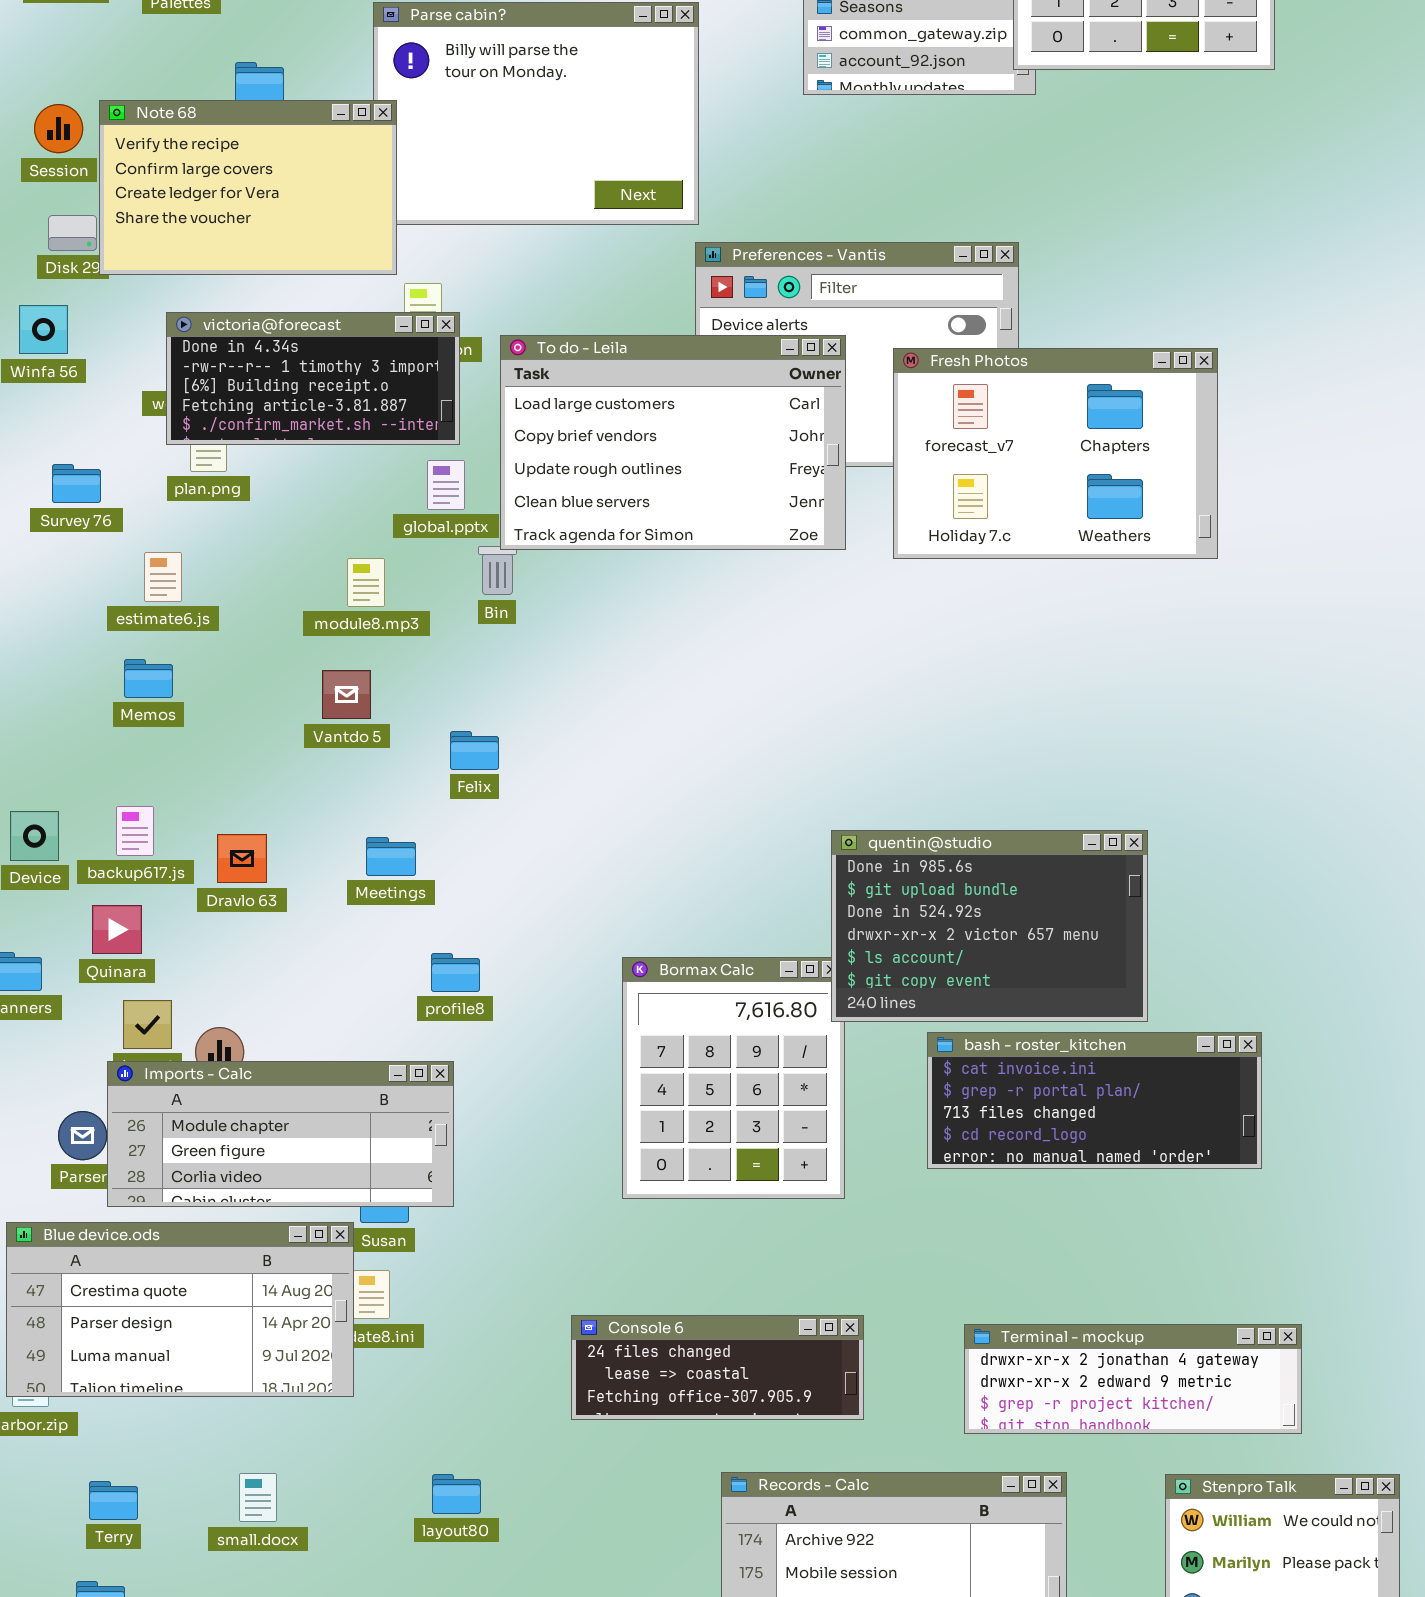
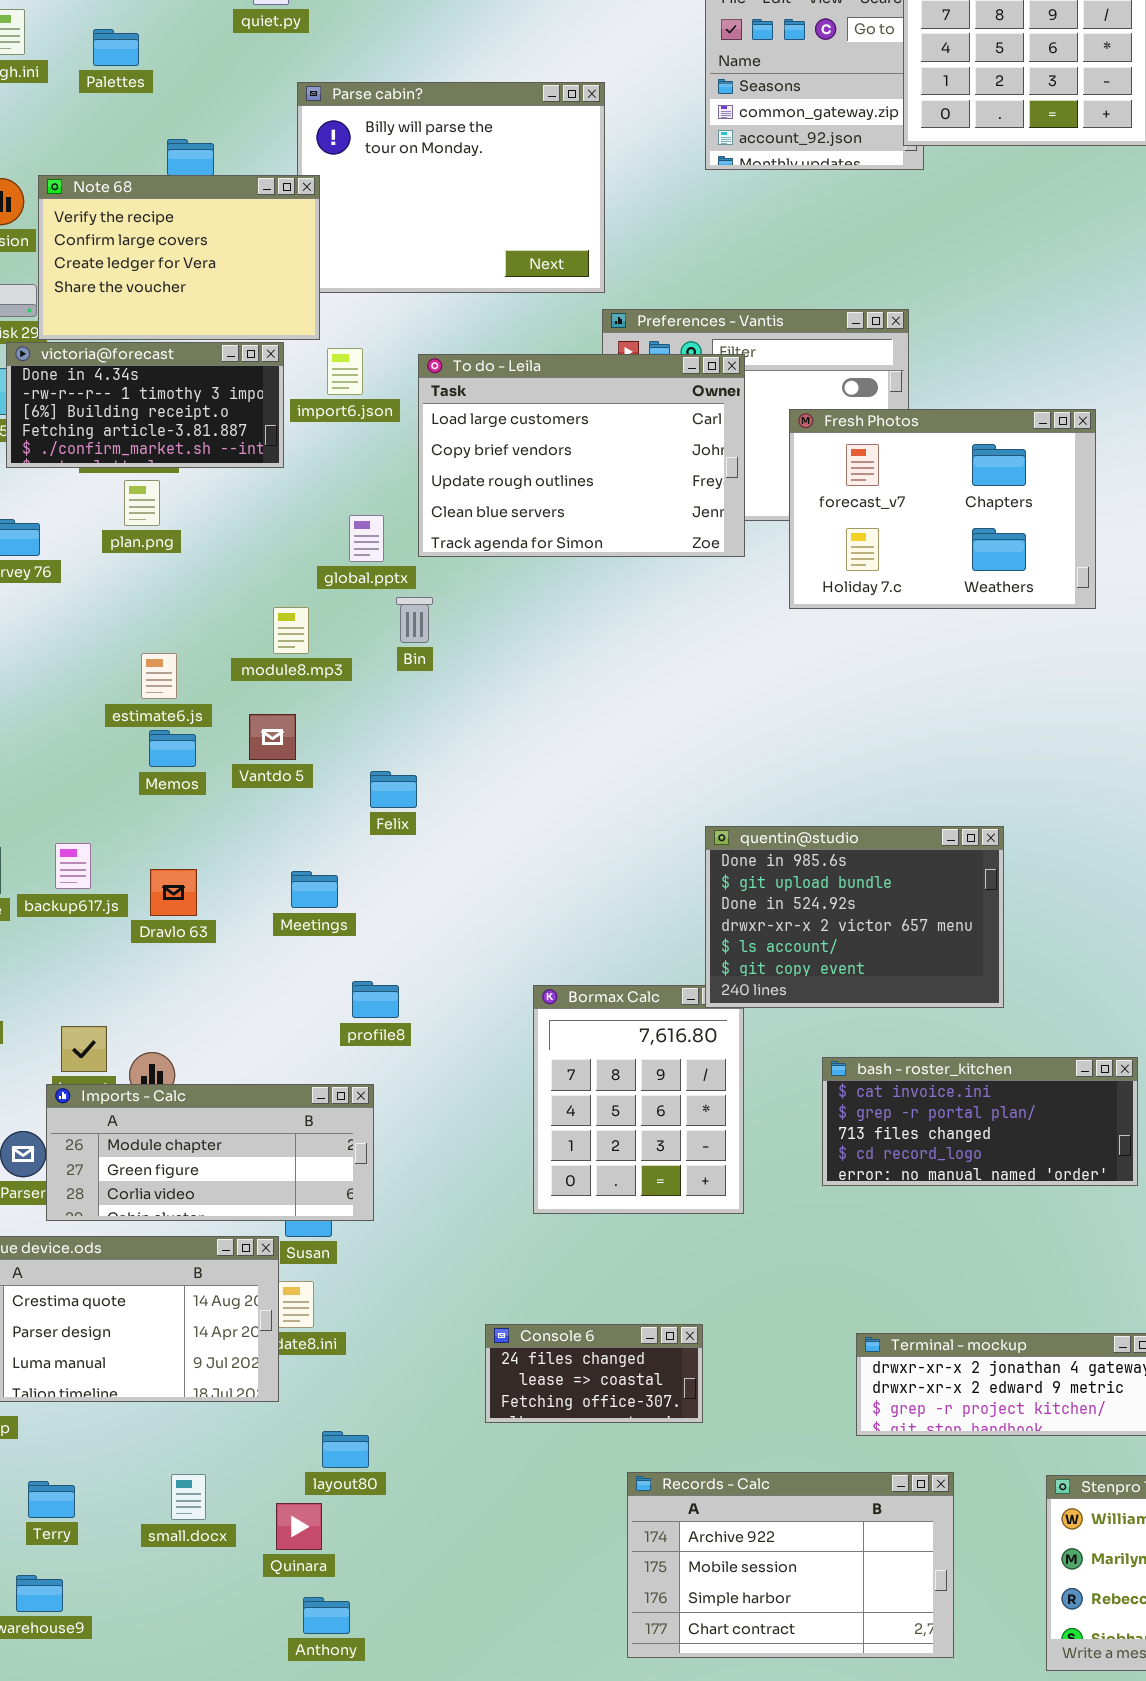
victoria@forecast: [166,312,460,445] -> [6,342,284,468], moved
To do - Leila: [500,335,846,550] -> [418,354,745,557], moved
estimate6.js: [144,552,182,602] -> [141,653,177,699], moved
Memos: [124,659,173,698] -> [149,730,196,767], moved
quentin@studio: [831,830,1148,1022] -> [705,826,1004,1008], moved
Quinara: [92,905,142,954] -> [276,1503,322,1550], moved
Console 6: [571,1315,864,1420] -> [485,1324,703,1423], resized
layout80: [432,1474,481,1514] -> [322,1431,369,1468], moved

